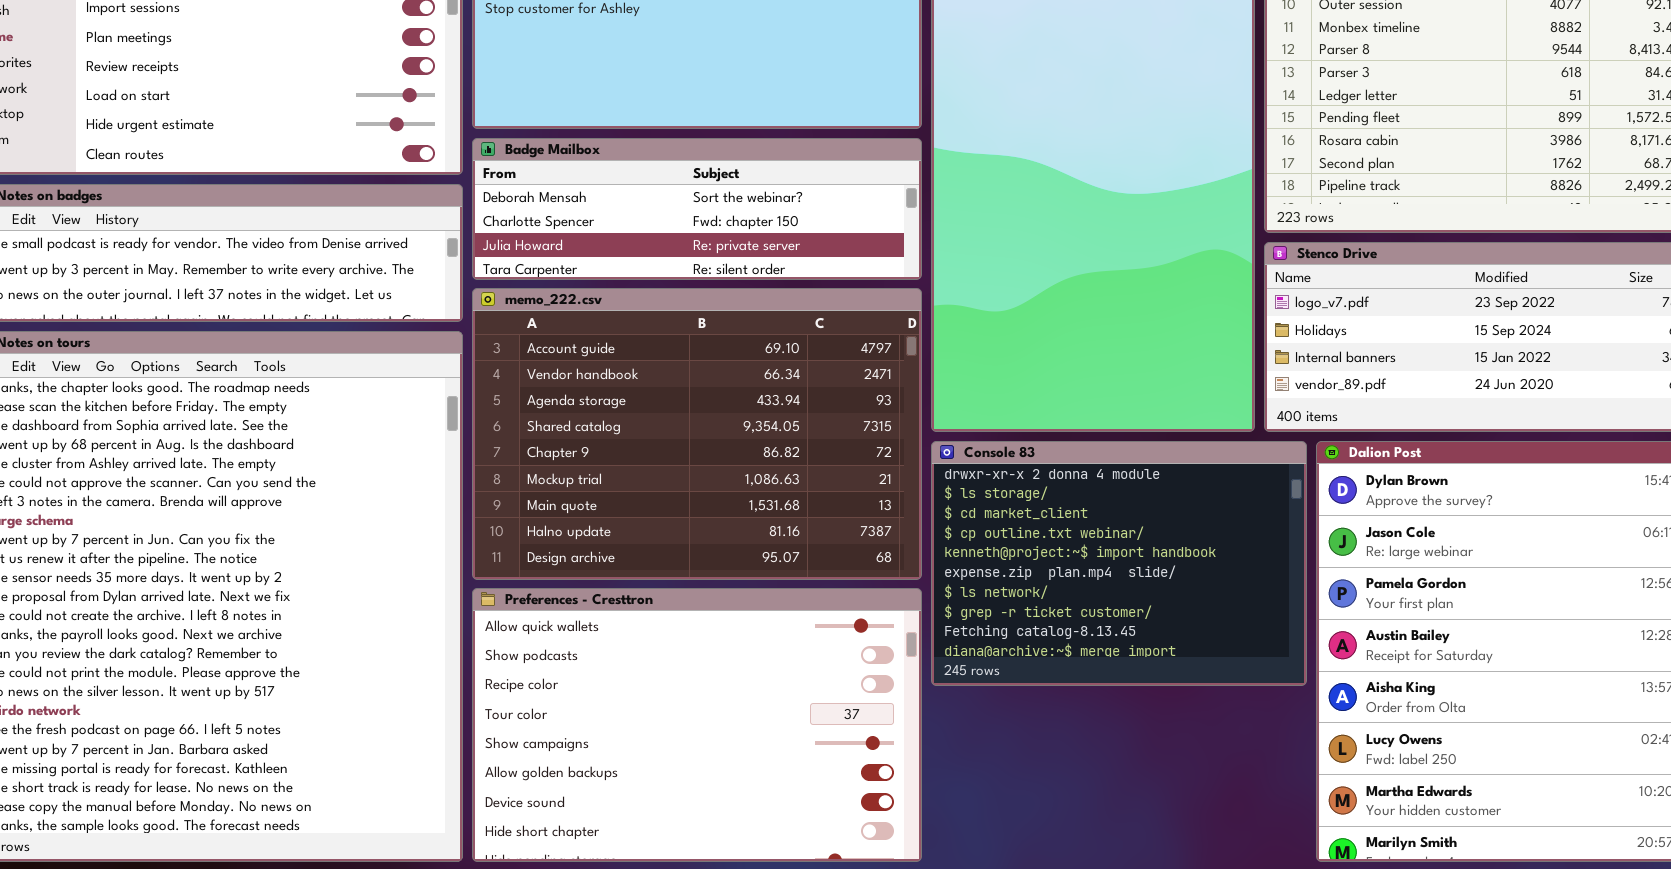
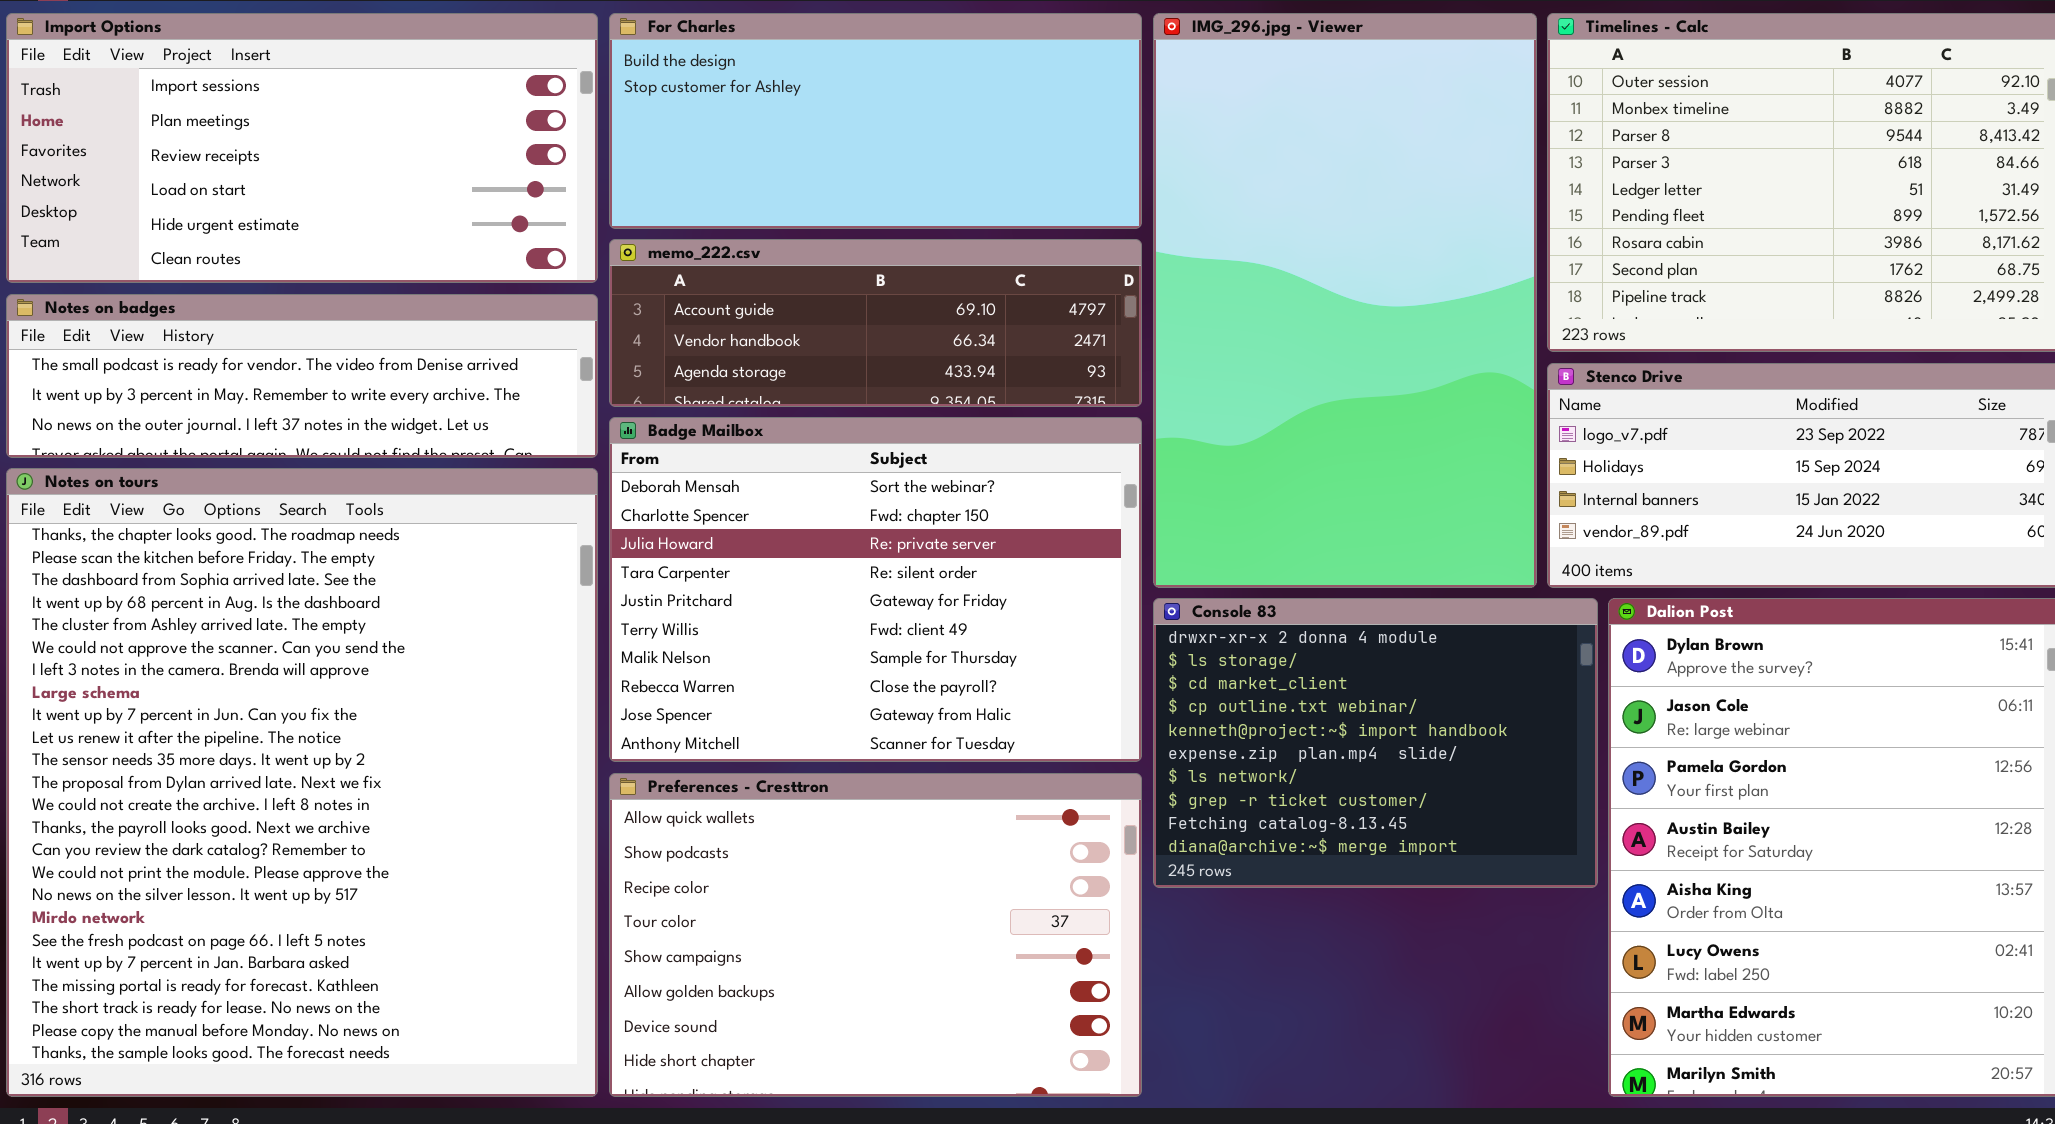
Badge Mailbox: [472,138,922,280] -> [609,417,1142,762], moved, resized
memo_222.csv: [472,288,922,580] -> [609,239,1142,407], moved, resized

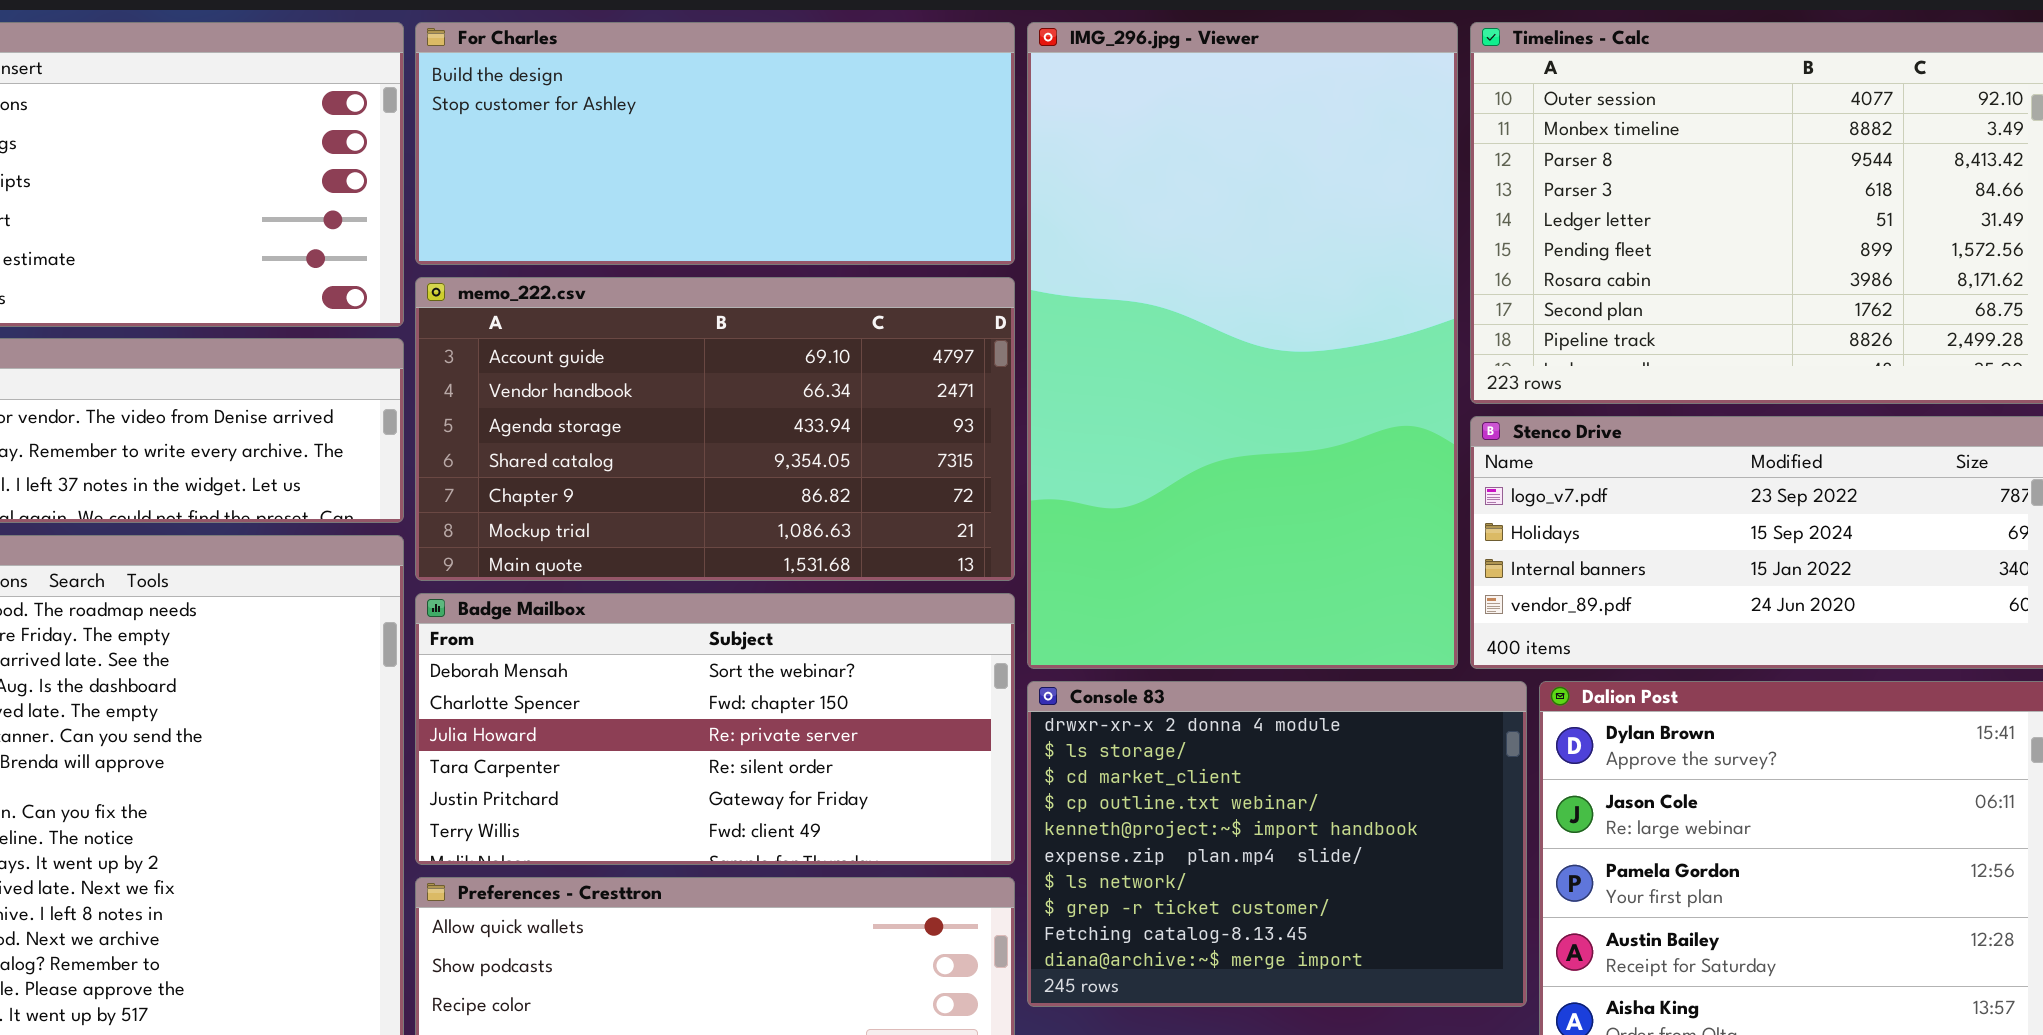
memo_222.csv: [609,239,1142,407] -> [415,277,1015,581], resized
Badge Mailbox: [609,417,1142,762] -> [415,593,1015,865], resized

